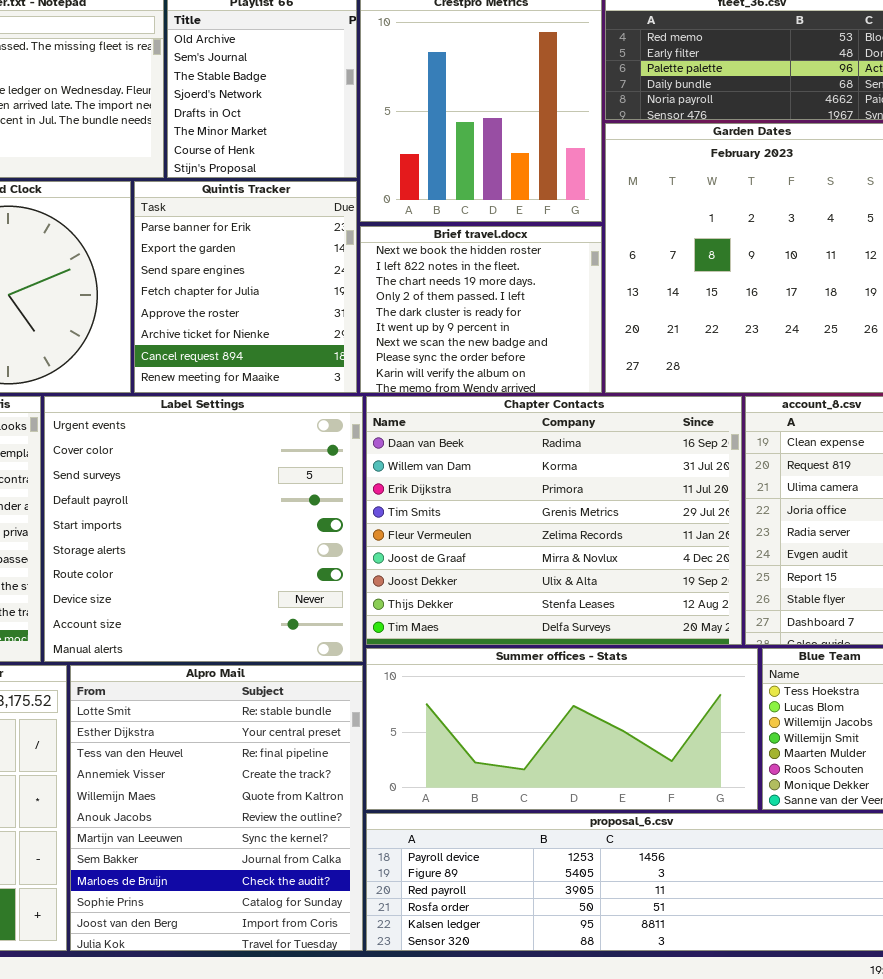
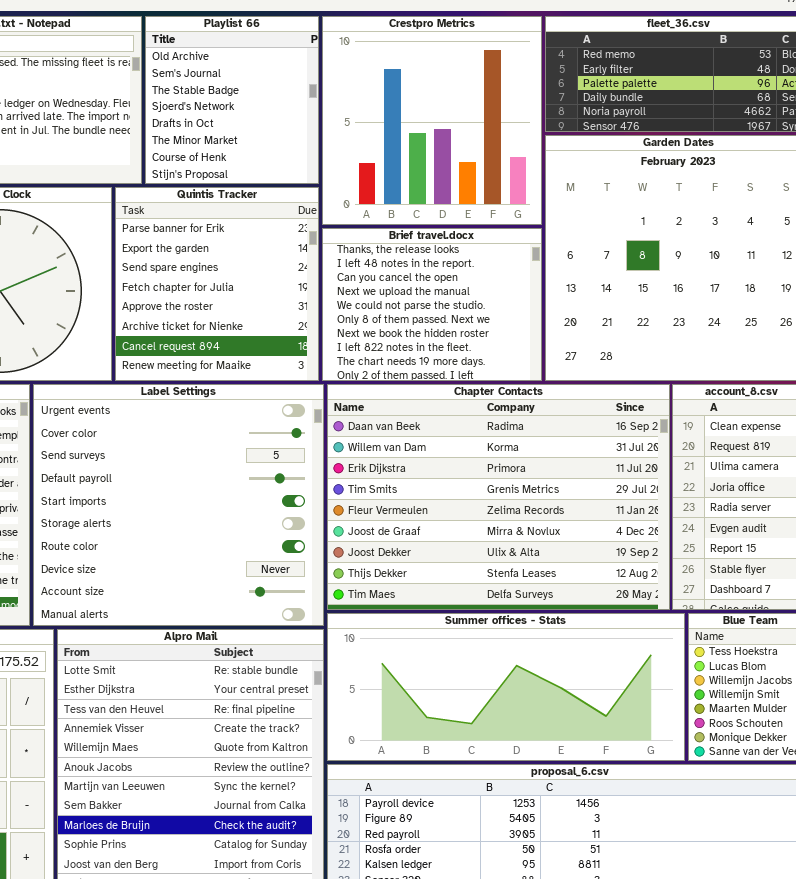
Brief travel.docx: [360,226,602,393] -> [322,228,542,381], scrolled up 6 rows

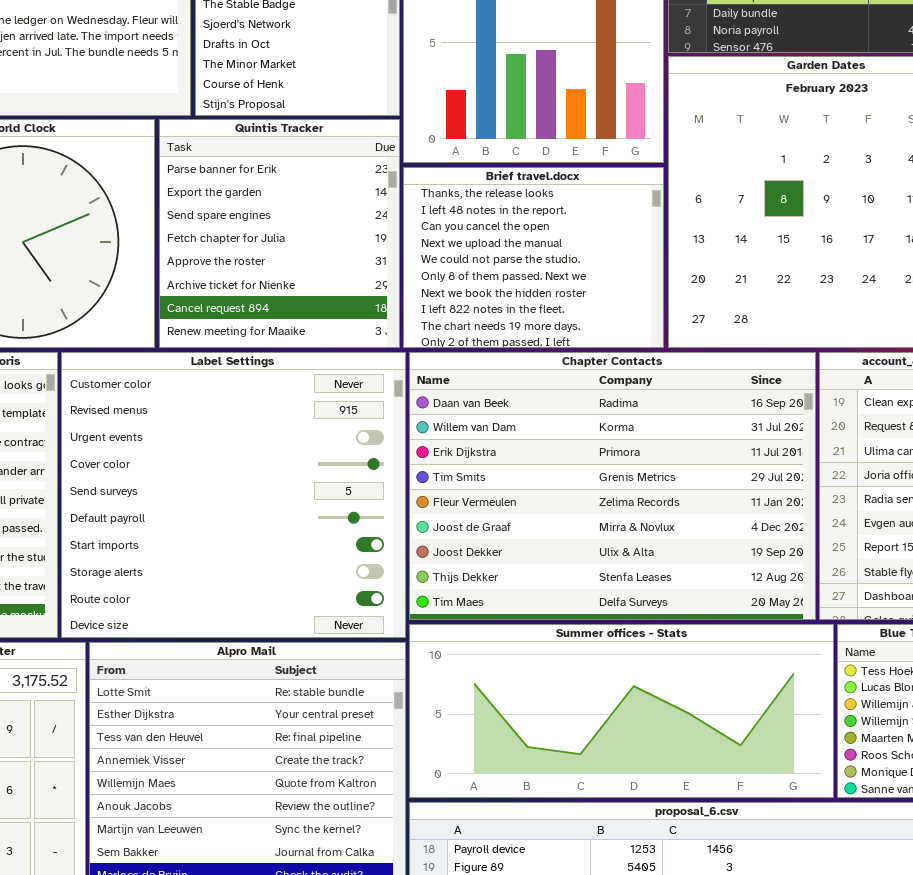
Label Settings: [33,384,324,626] -> [61,352,406,638], scrolled up 2 rows

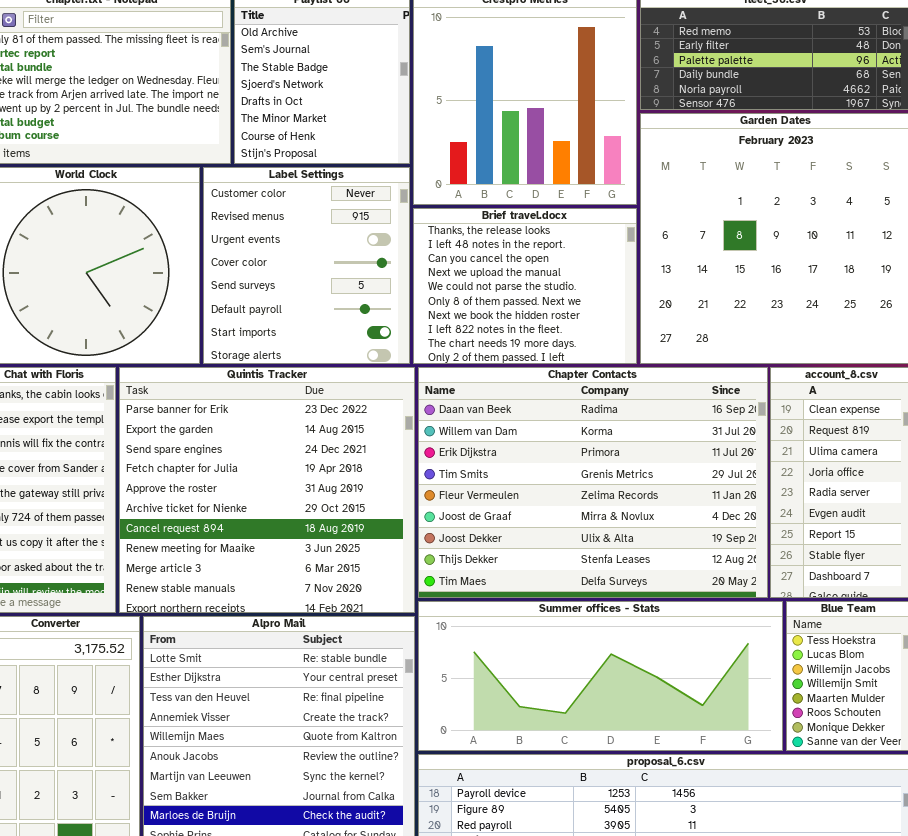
Quintis Tracker: [159,119,400,348] -> [119,367,415,613], moved, resized
Label Settings: [61,352,406,638] -> [203,167,410,364], moved, resized

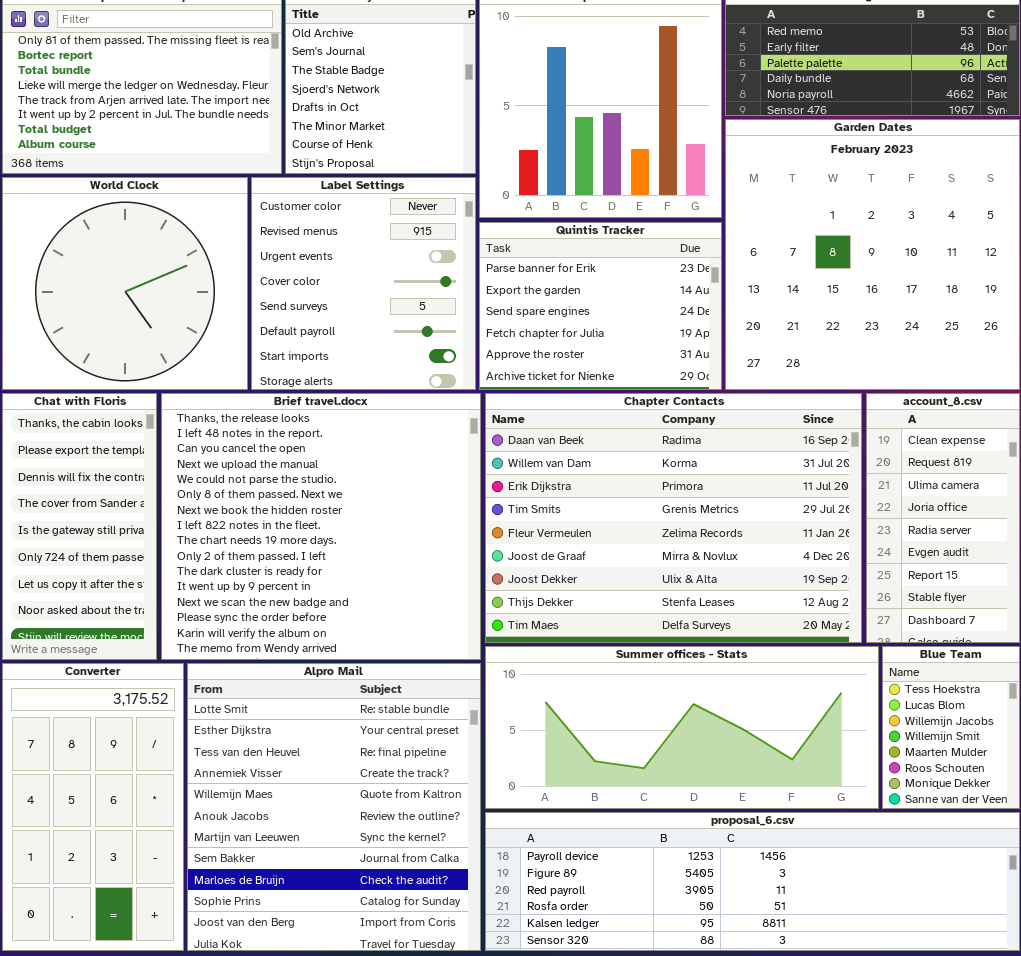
Brief travel.docx: [413,208,637,364] -> [161,393,481,660], moved, resized
Quintis Tracker: [119,367,415,613] -> [479,222,722,390], moved, resized

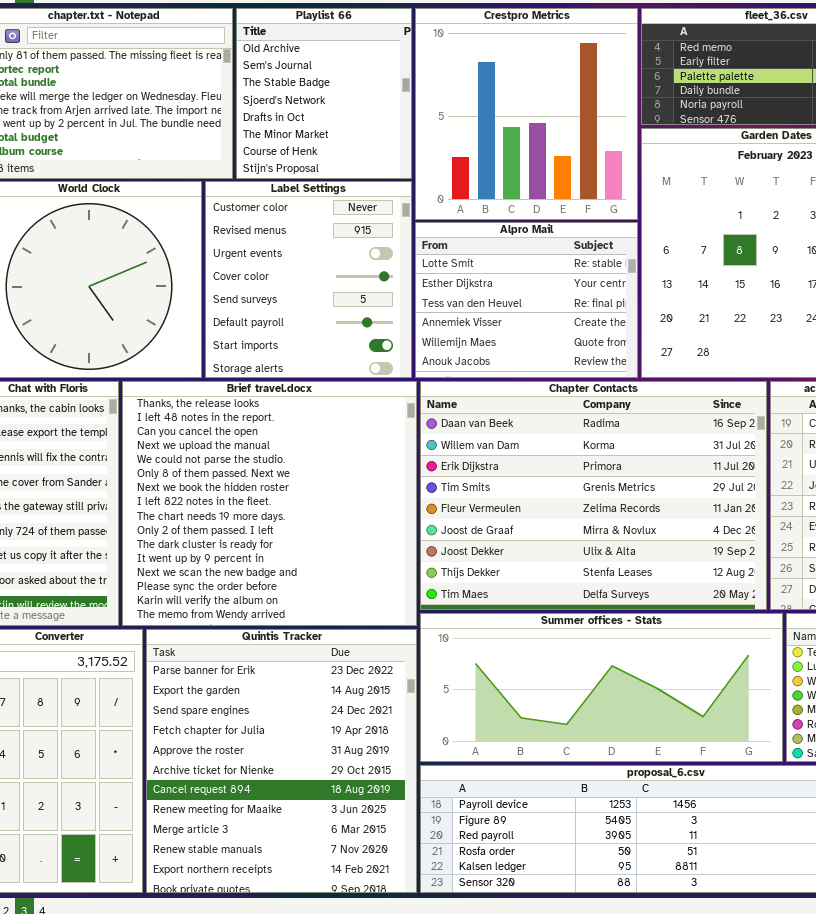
Quintis Tracker: [479,222,722,390] -> [146,629,417,893], moved, resized
Alpro Mail: [187,663,481,951] -> [415,222,638,378], moved, resized

